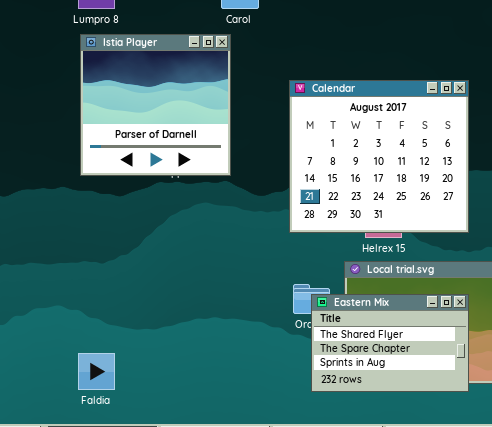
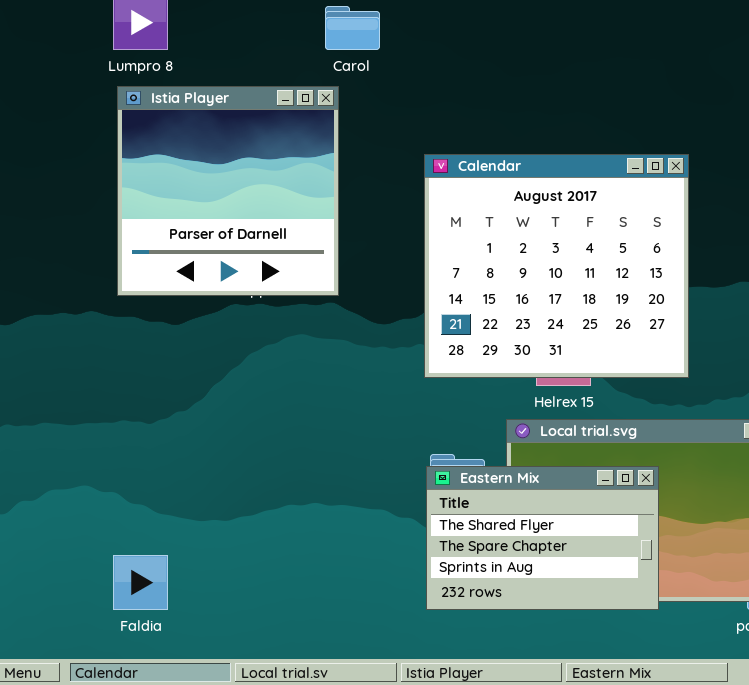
Eastern Mix: [311,294,469,392] -> [426,466,659,610], moved

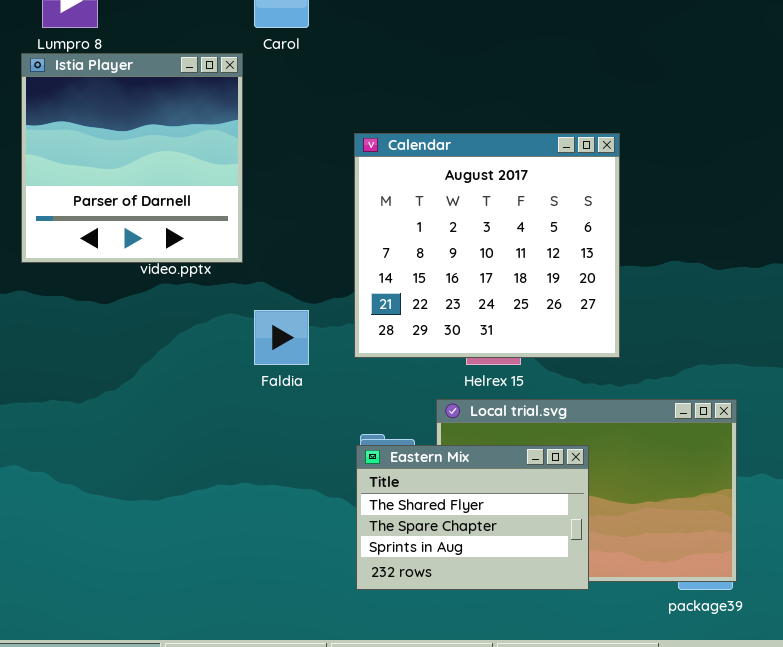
Istia Player: [117,86,339,296] -> [21,53,243,263], moved
Faldia: [113,555,168,610] -> [254,310,309,365], moved

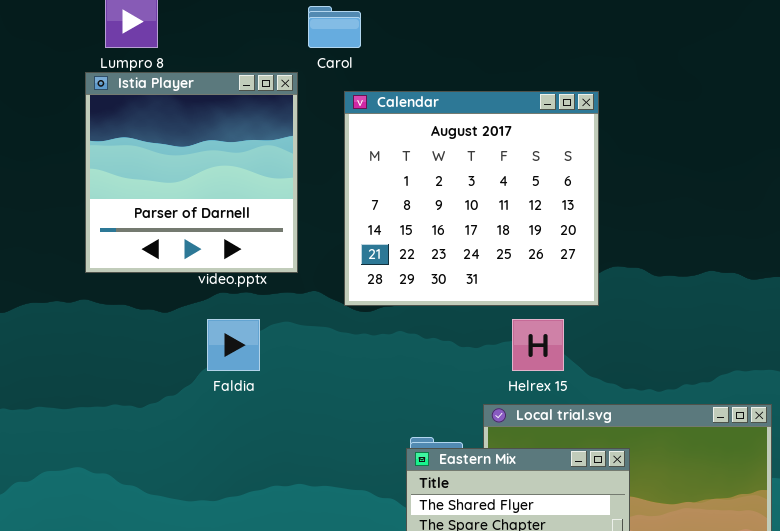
Calendar: [354,133,620,358] -> [344,91,599,306], moved
Faldia: [254,310,309,365] -> [207,319,260,371], moved

